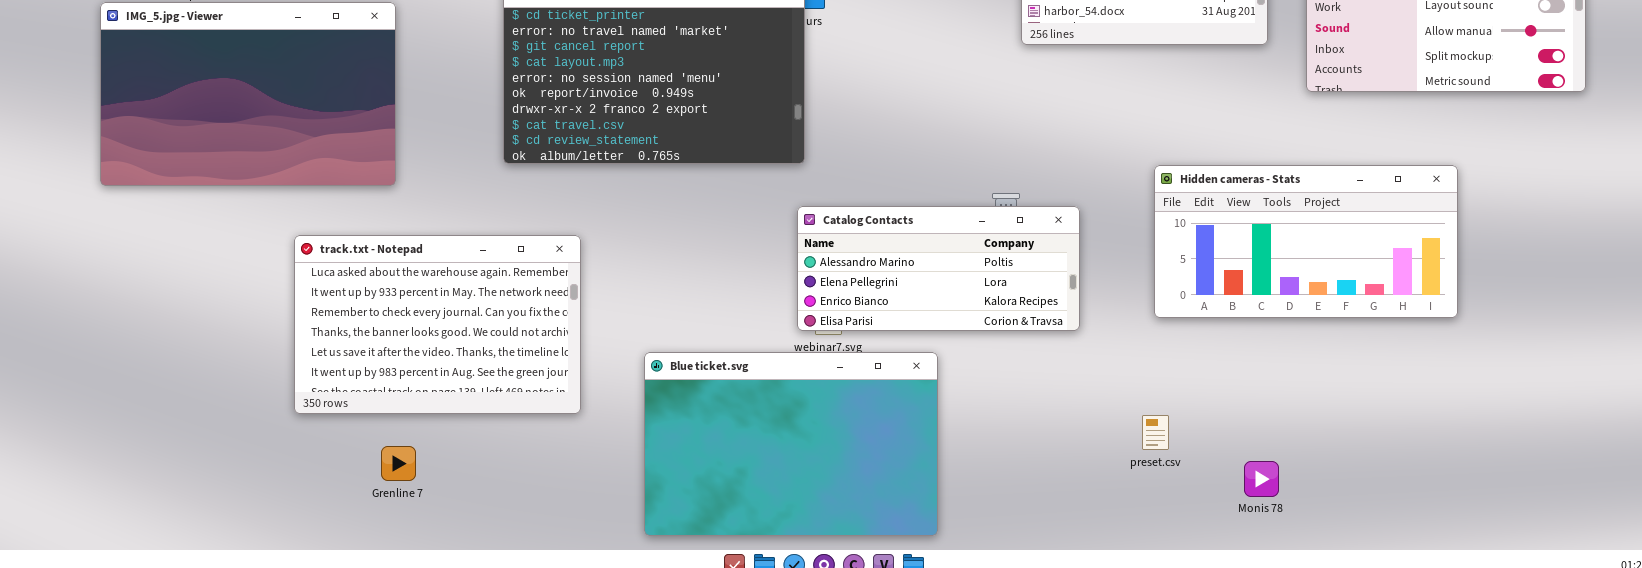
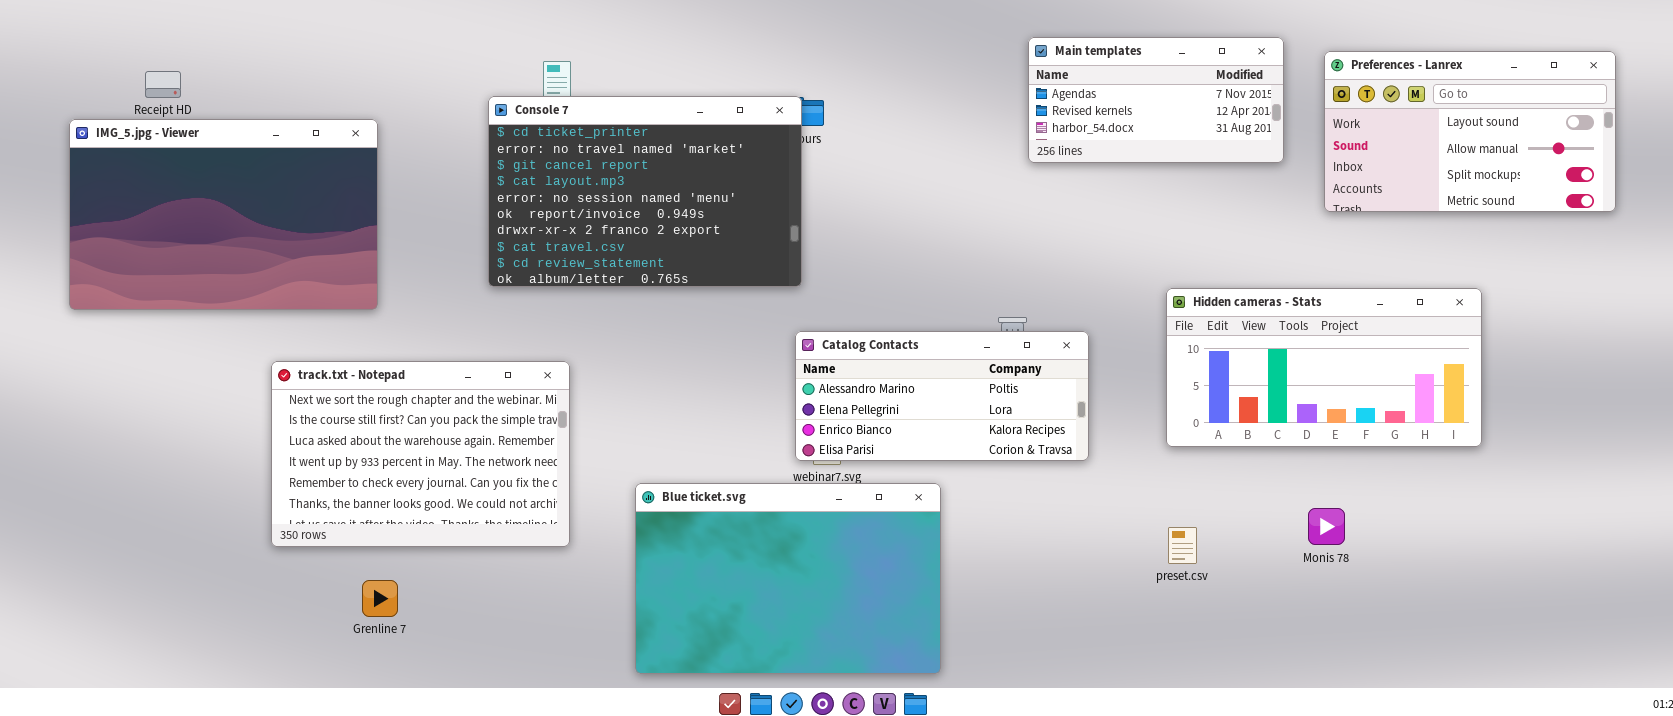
track.txt - Notepad: [294,235,581,414] -> [271,361,570,547], scrolled up 2 rows
preset.csv: [1142,415,1169,450] -> [1168,527,1197,564], moved
Monis 78: [1244,461,1279,497] -> [1308,508,1345,545], moved

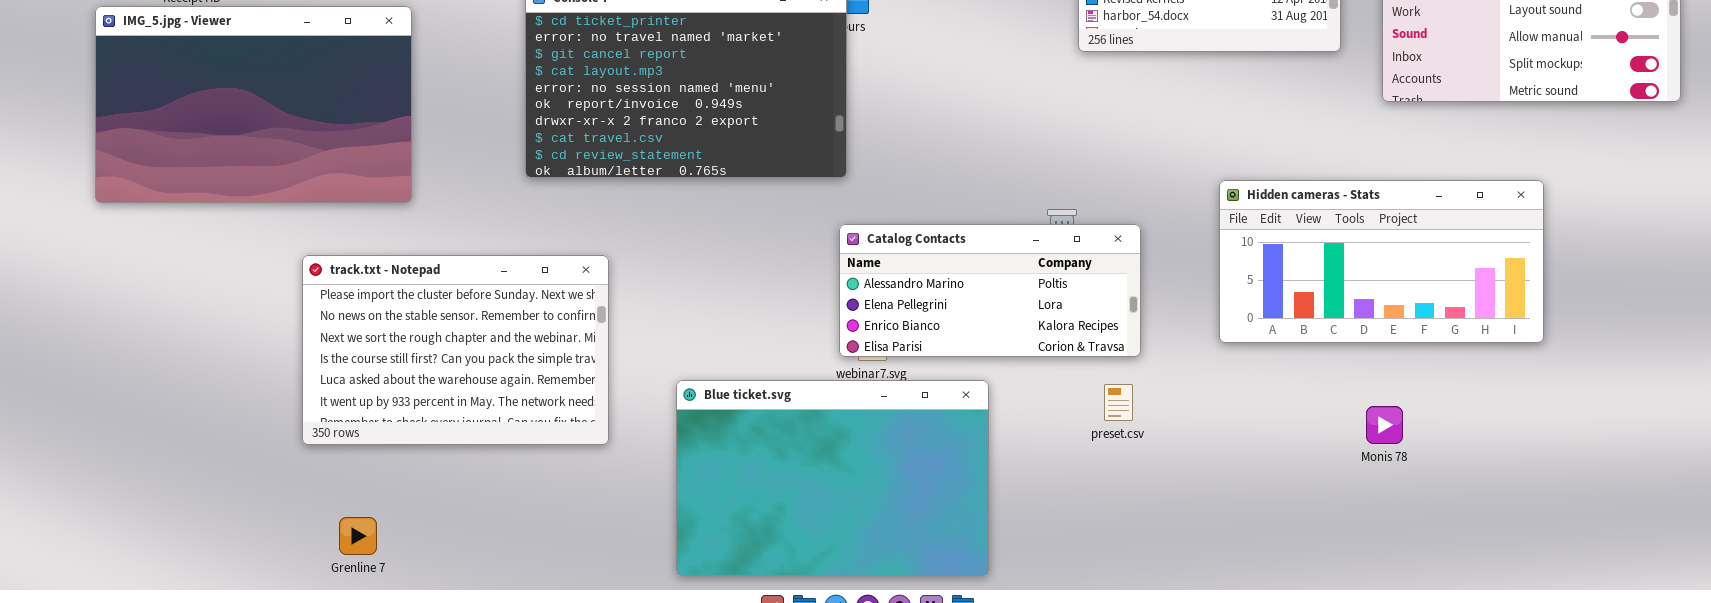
track.txt - Notepad: [271,361,570,547] -> [302,255,609,445], scrolled up 2 rows
preset.csv: [1168,527,1197,564] -> [1104,384,1133,421], moved
Grenline 7: [362,580,398,617] -> [339,517,377,555], moved

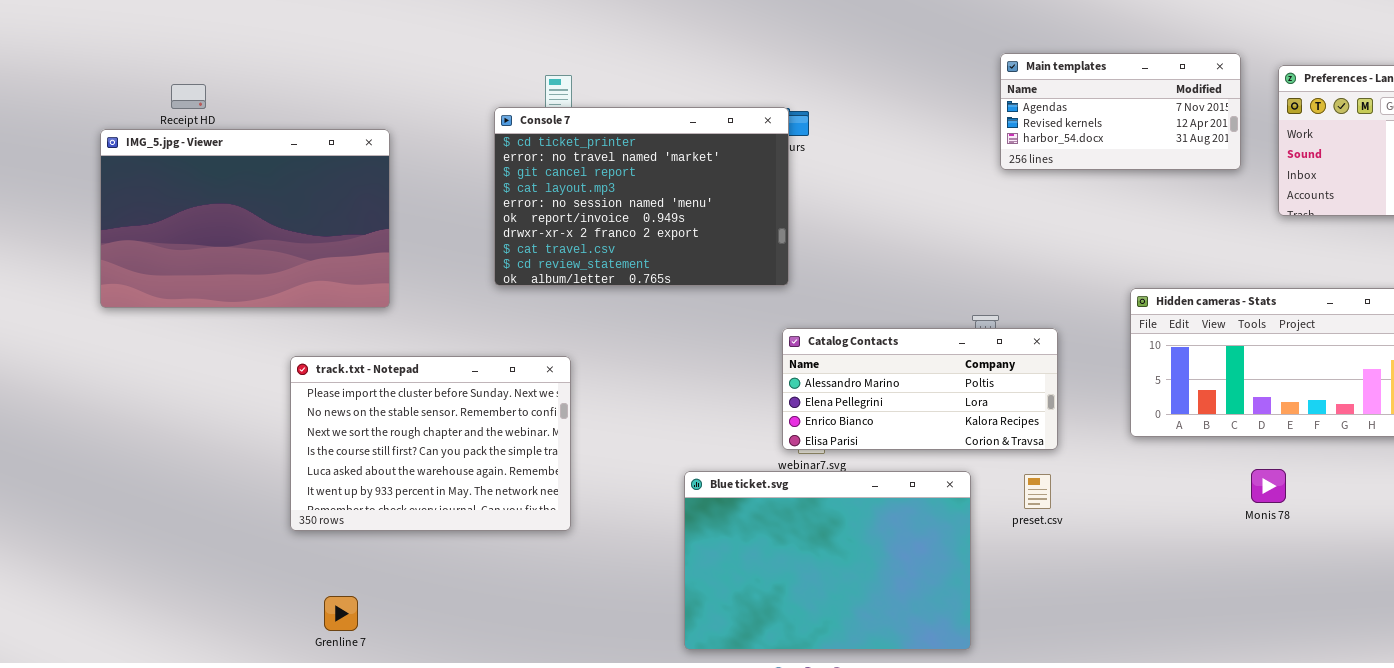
Blue ticket.svg: [676,380,989,576] -> [684,471,971,650], moved
Monis 78: [1366,406,1403,444] -> [1251,469,1286,503], moved

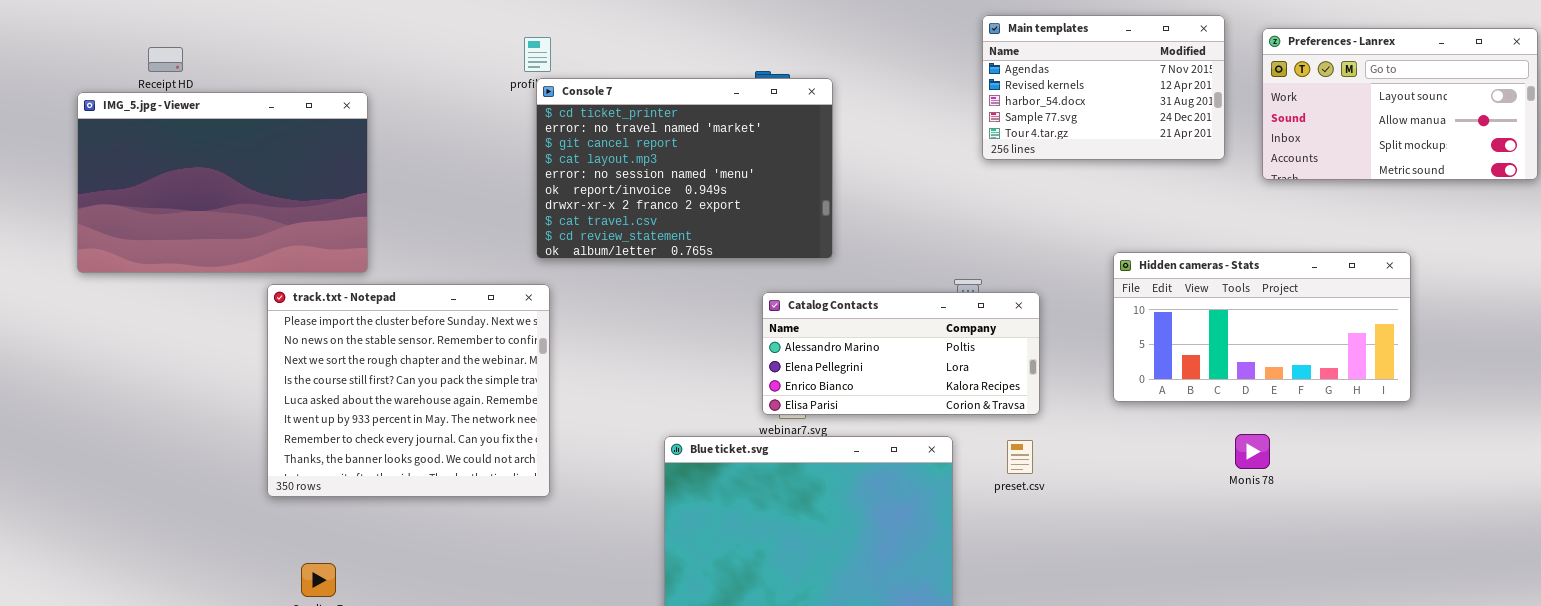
Main templates: [1000,53,1241,170] -> [982,15,1225,160], resized
Console 7: [494,107,789,286] -> [536,78,833,259], moved
track.txt - Notepad: [290,356,571,531] -> [267,284,550,497], resized

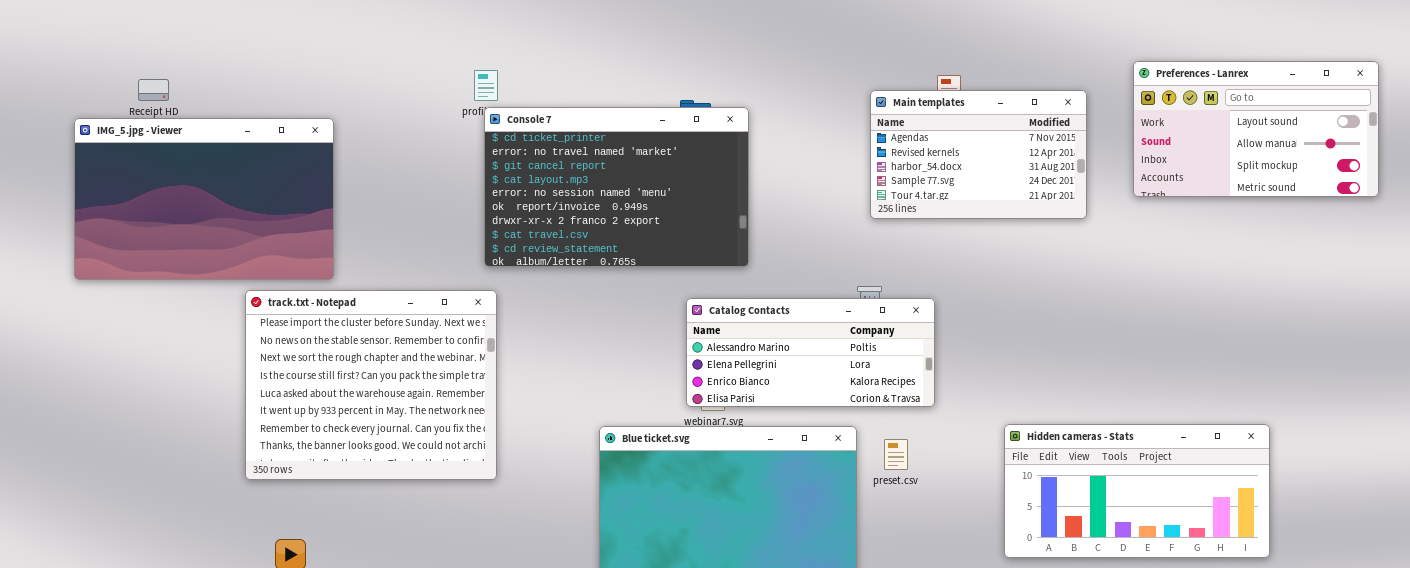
Main templates: [982,15,1225,160] -> [870,90,1087,219], moved
Hidden cameras - Stats: [1113,252,1411,402] -> [1004,424,1270,558], moved
preset.csv: [1007,440,1033,474] -> [884,439,908,470], moved

